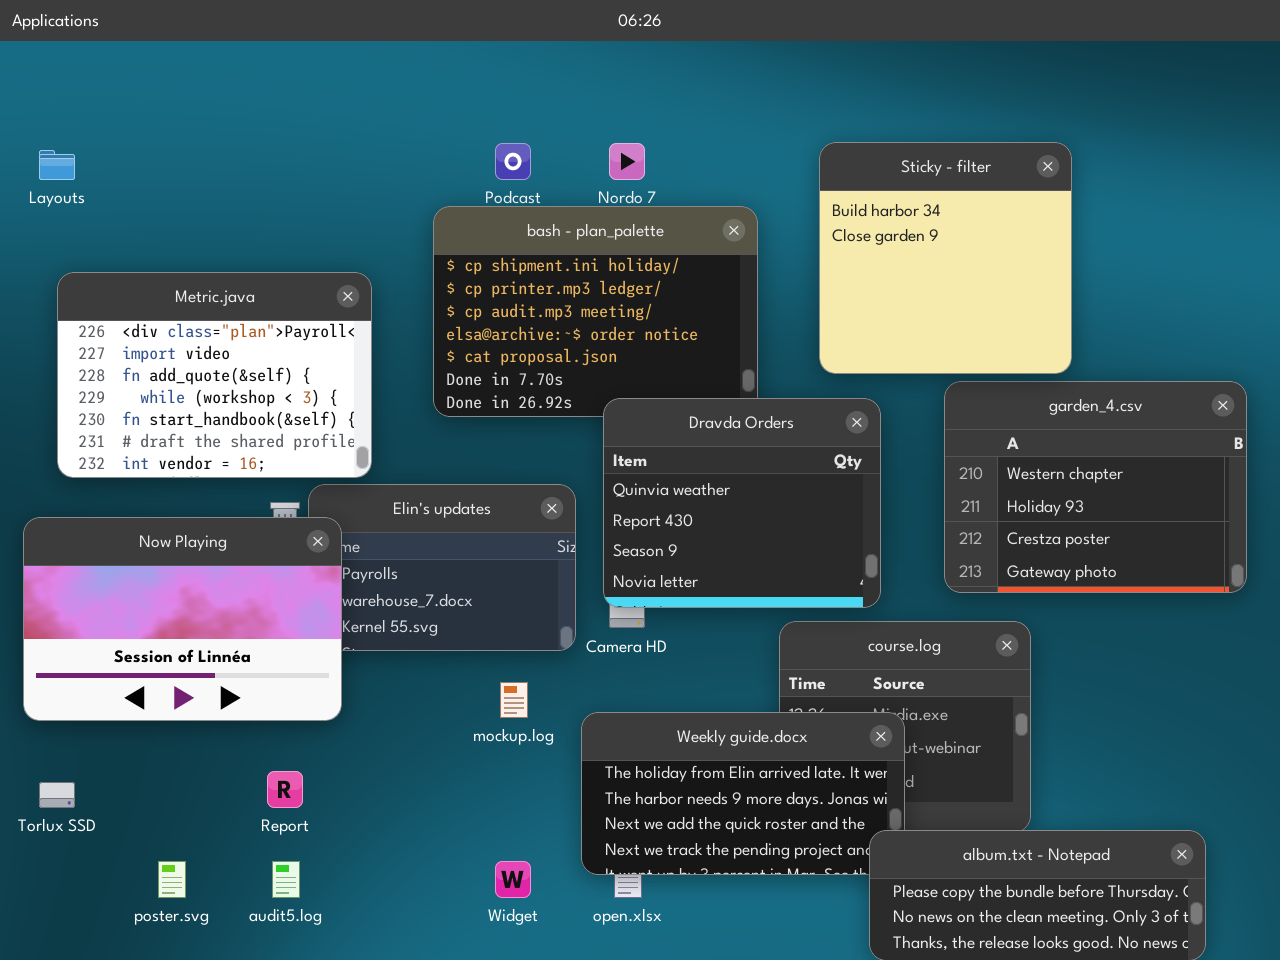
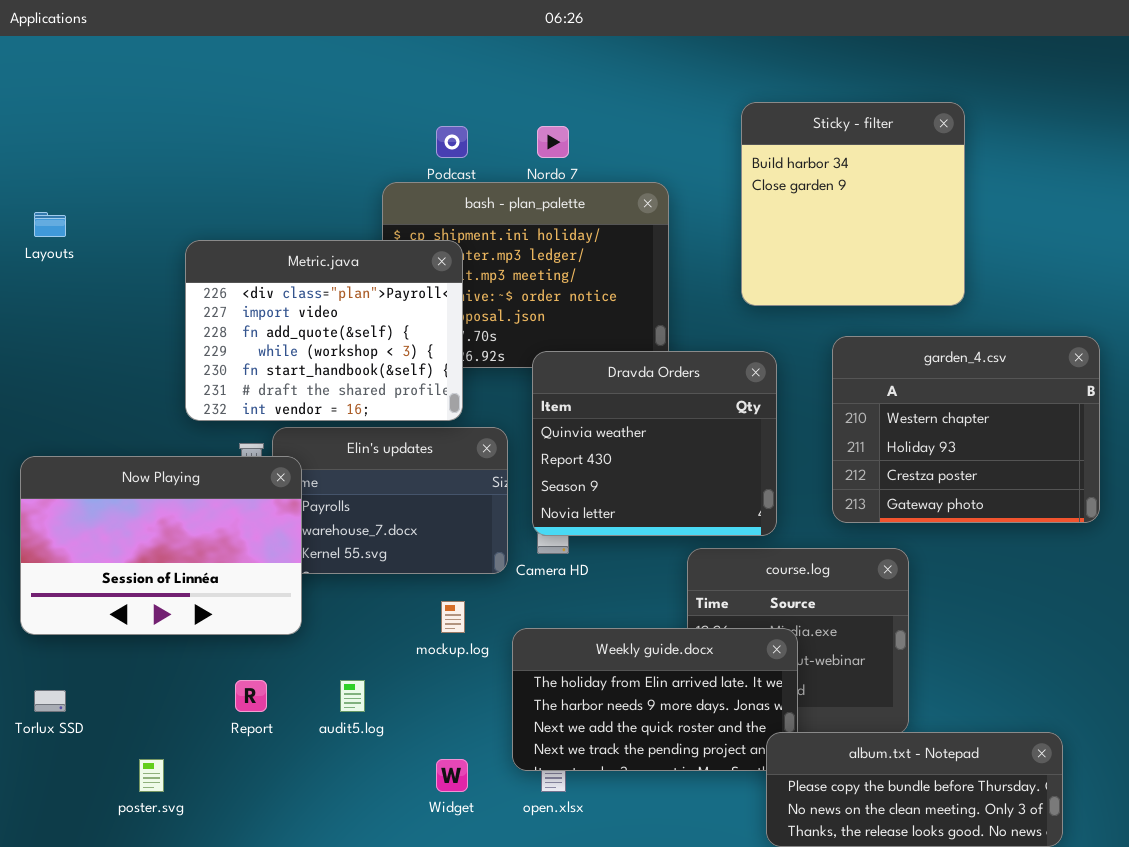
Sticky - filter: [819,142,1072,374] -> [741,102,965,306], moved
Layouts: [39,150,75,180] -> [34,212,66,237], moved
Metric.java: [57,272,372,478] -> [185,240,463,421], moved
audit5.log: [272,861,300,898] -> [340,680,365,712], moved

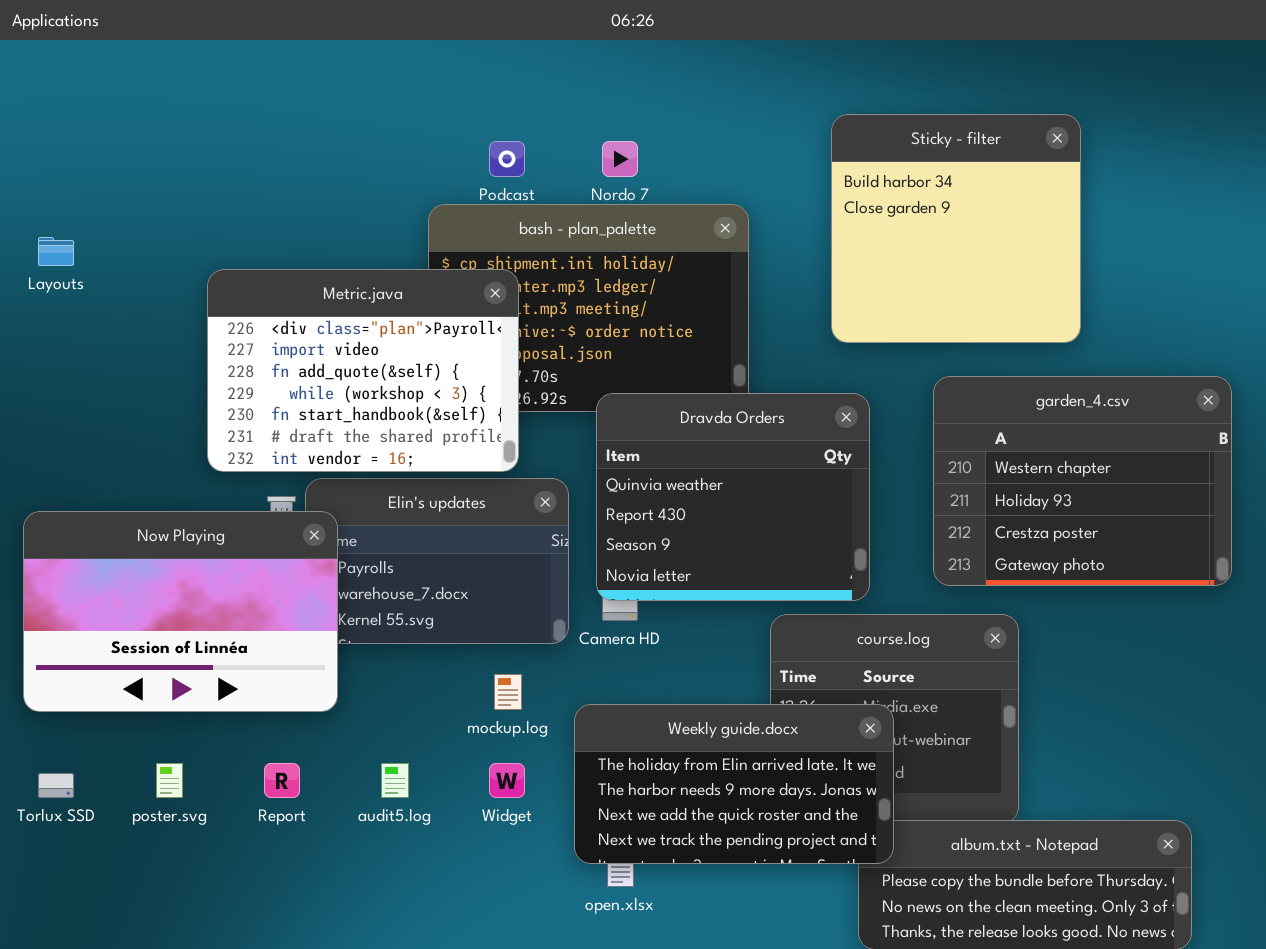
Weekly guide.docx: [512,628,798,771] -> [574,704,894,864], raised
poster.svg: [139,759,164,792] -> [156,763,183,798], moved
Widget: [436,759,468,792] -> [489,763,525,798], moved

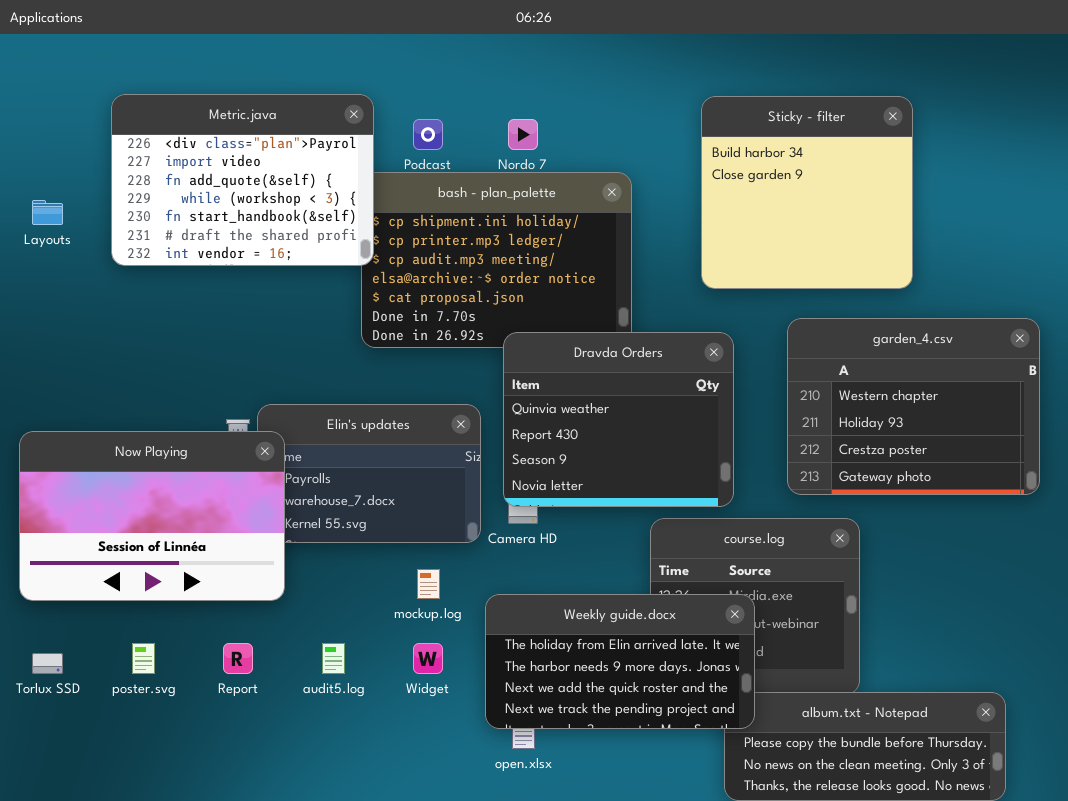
Metric.java: [207,269,519,472] -> [111,94,374,266], moved

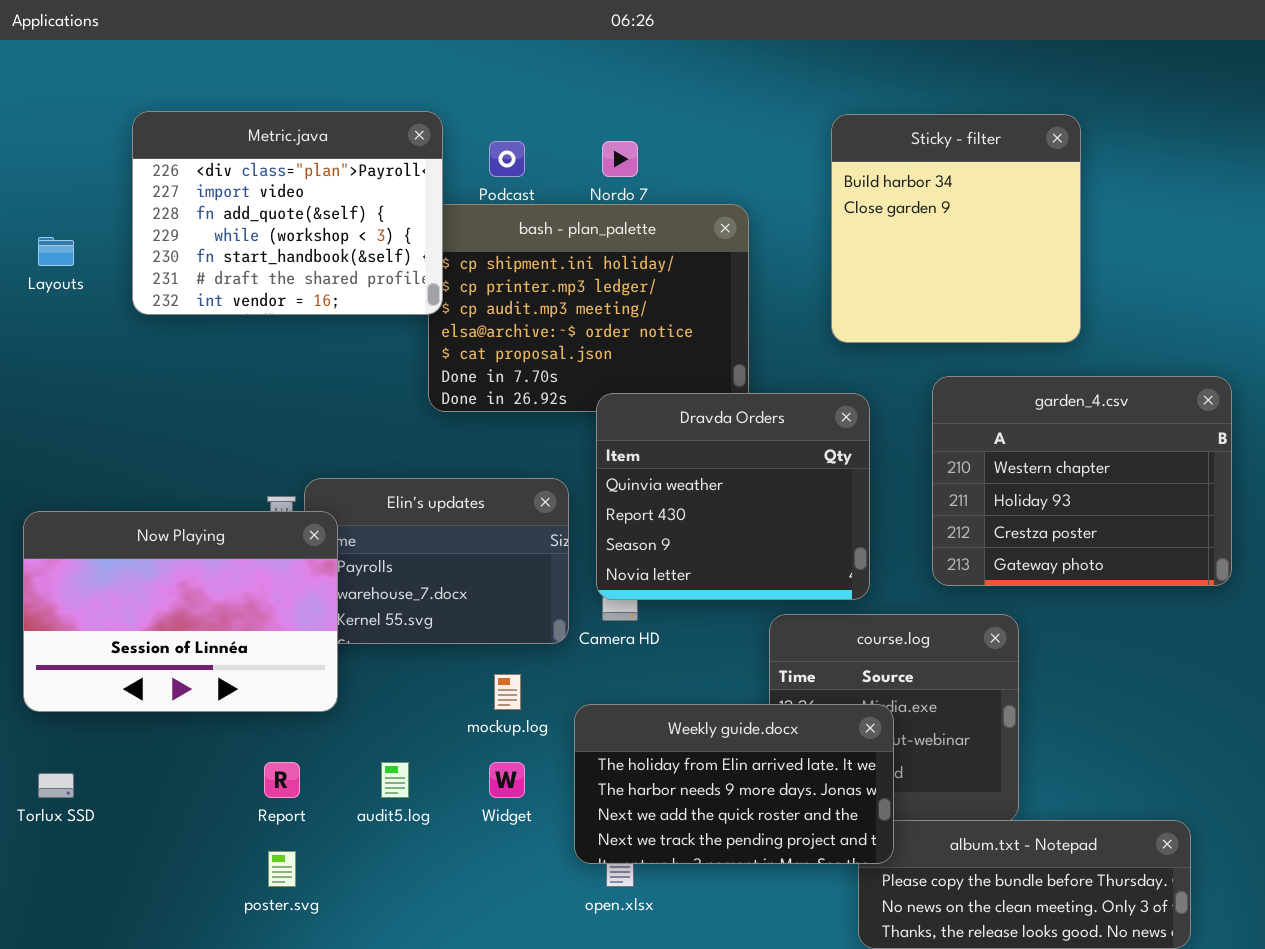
poster.svg: [132,643,155,674] -> [268,851,296,887], moved

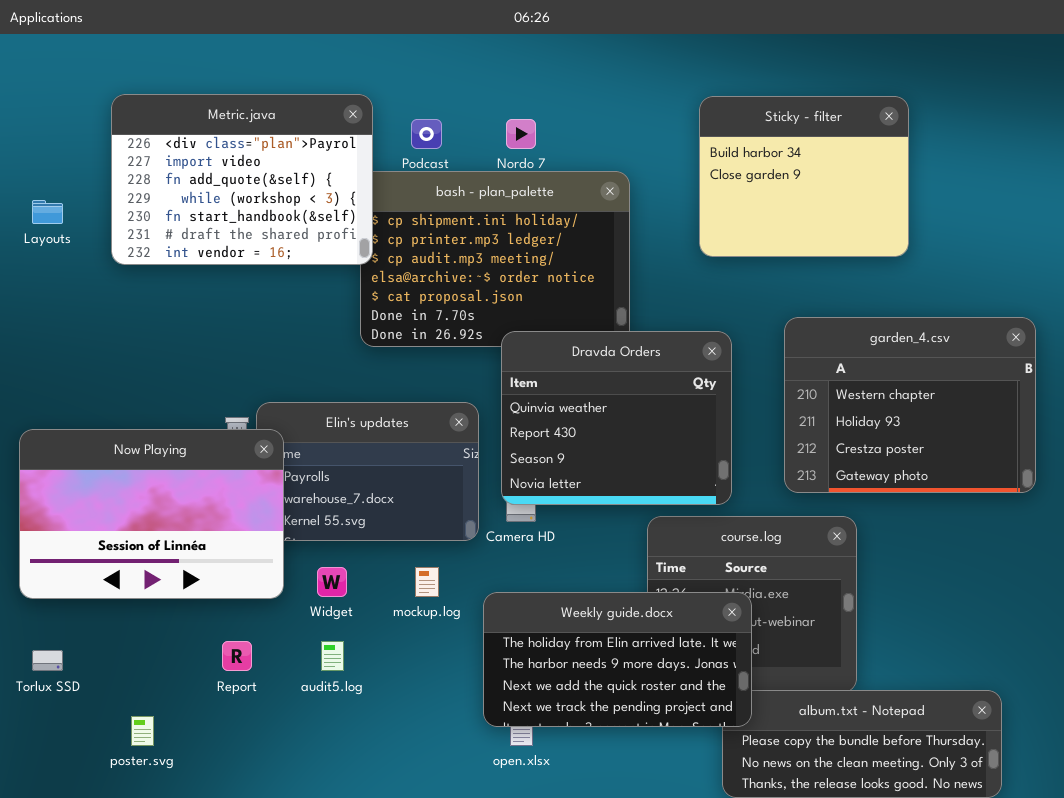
Sticky - filter: [831,114,1081,343] -> [699,96,909,257], resized
Widget: [489,762,525,798] -> [317,567,347,597], moved
poster.svg: [268,851,296,887] -> [131,716,154,746], moved

